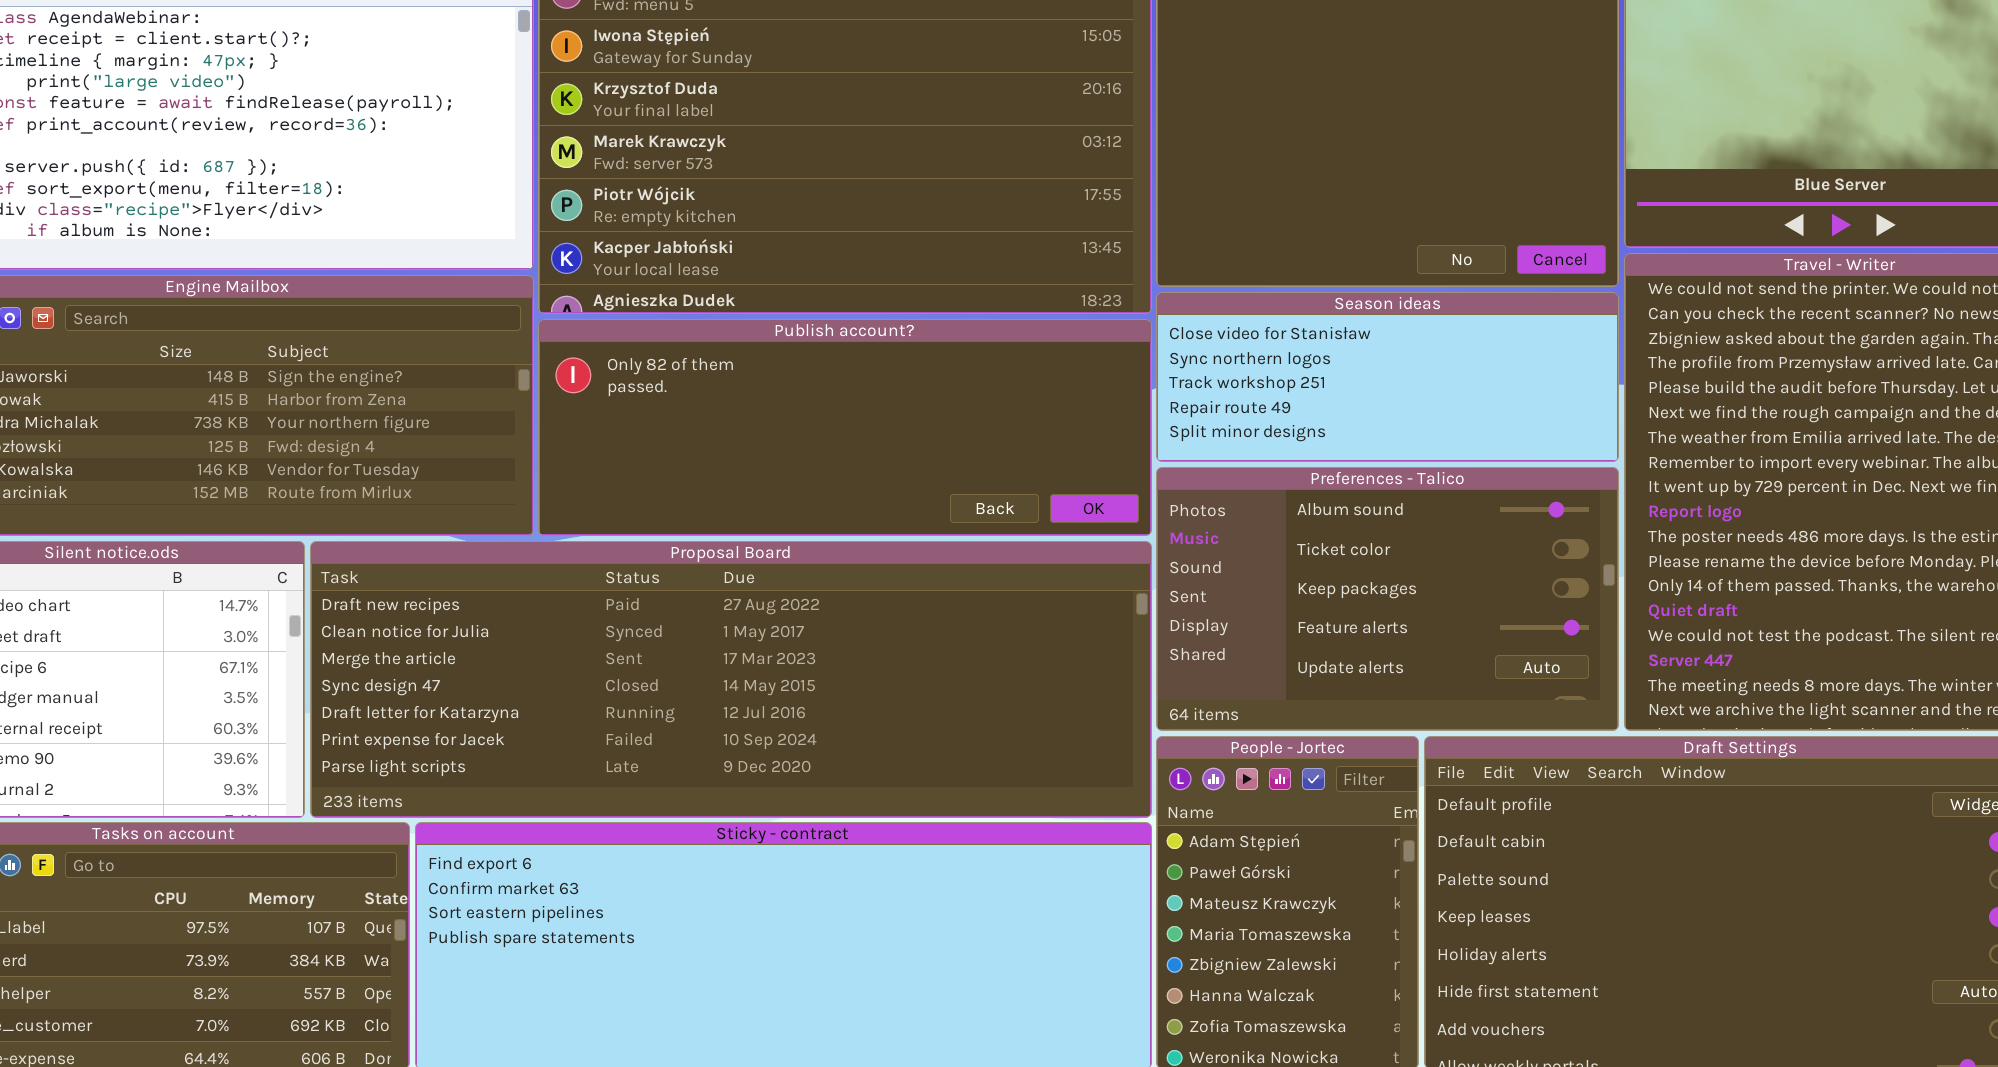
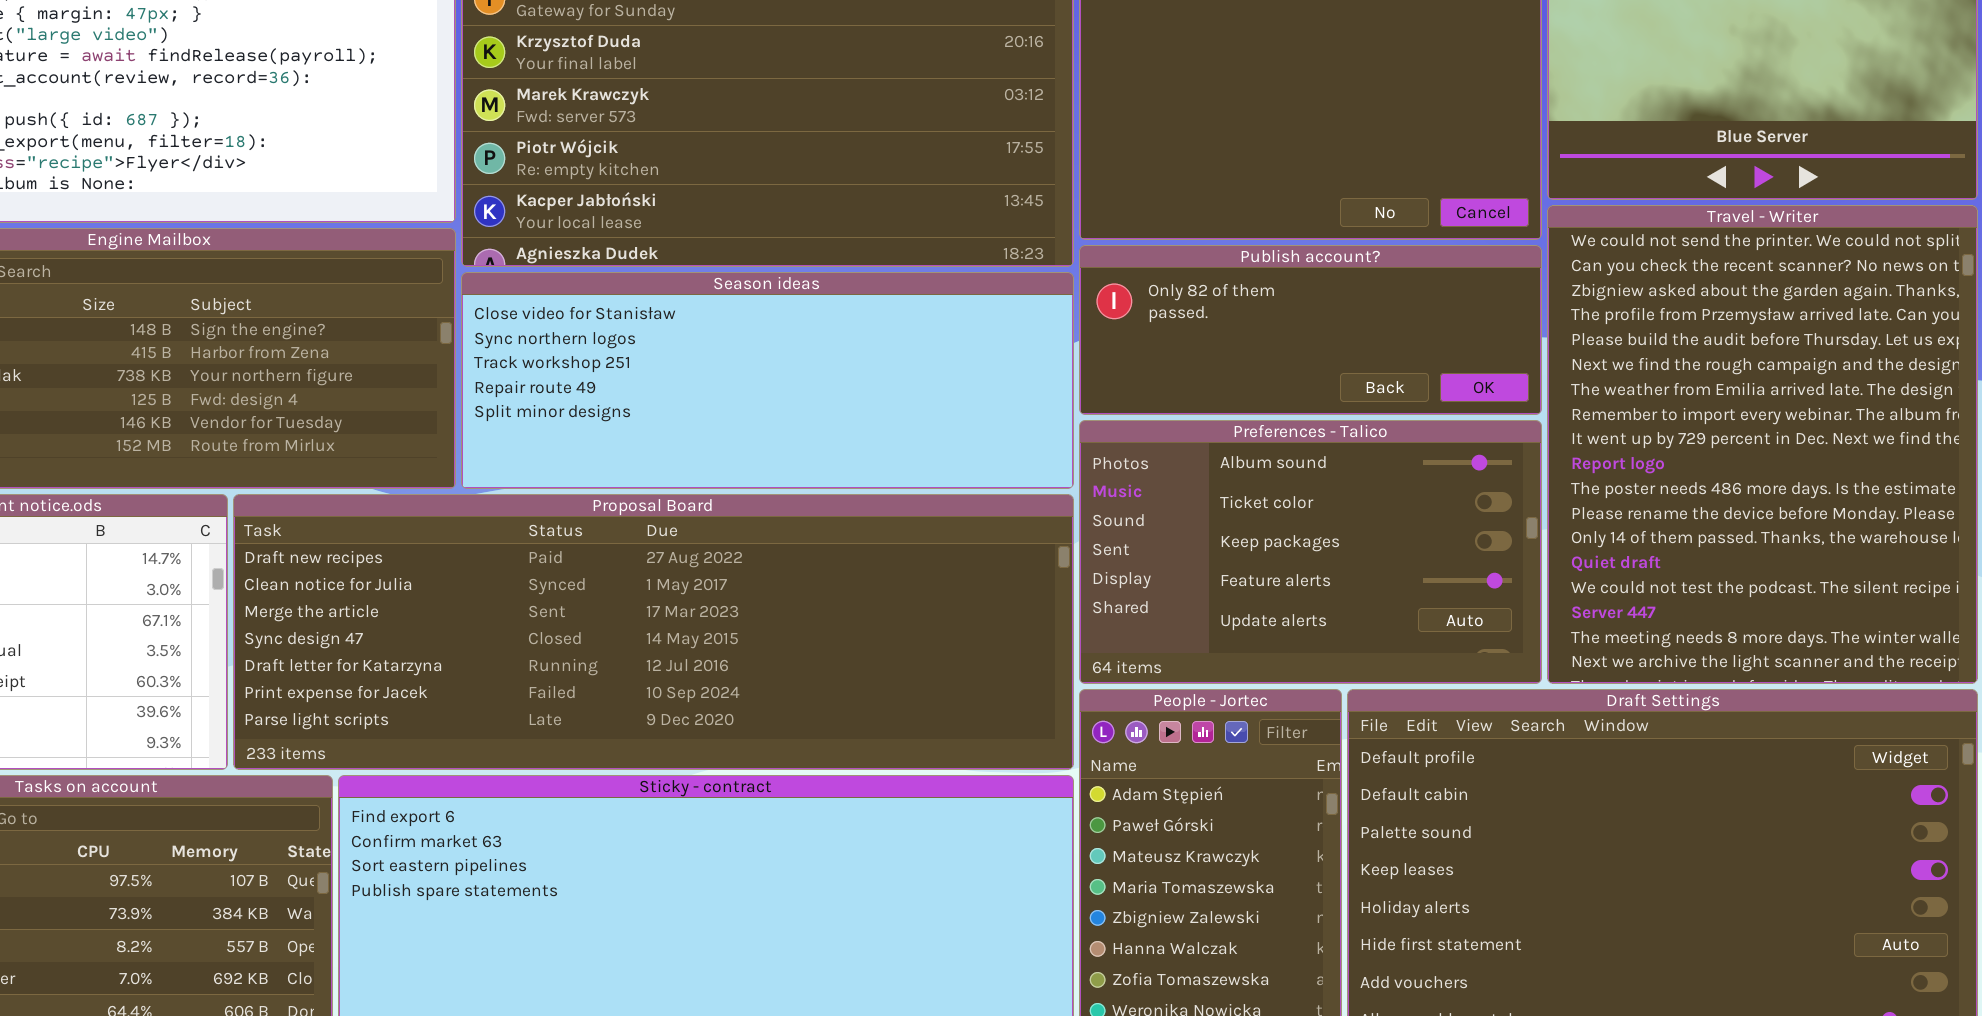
Season ideas: [1156,292,1619,462] -> [461,272,1074,489], moved, resized
Publish account?: [538,319,1152,536] -> [1079,245,1542,415], moved, resized

